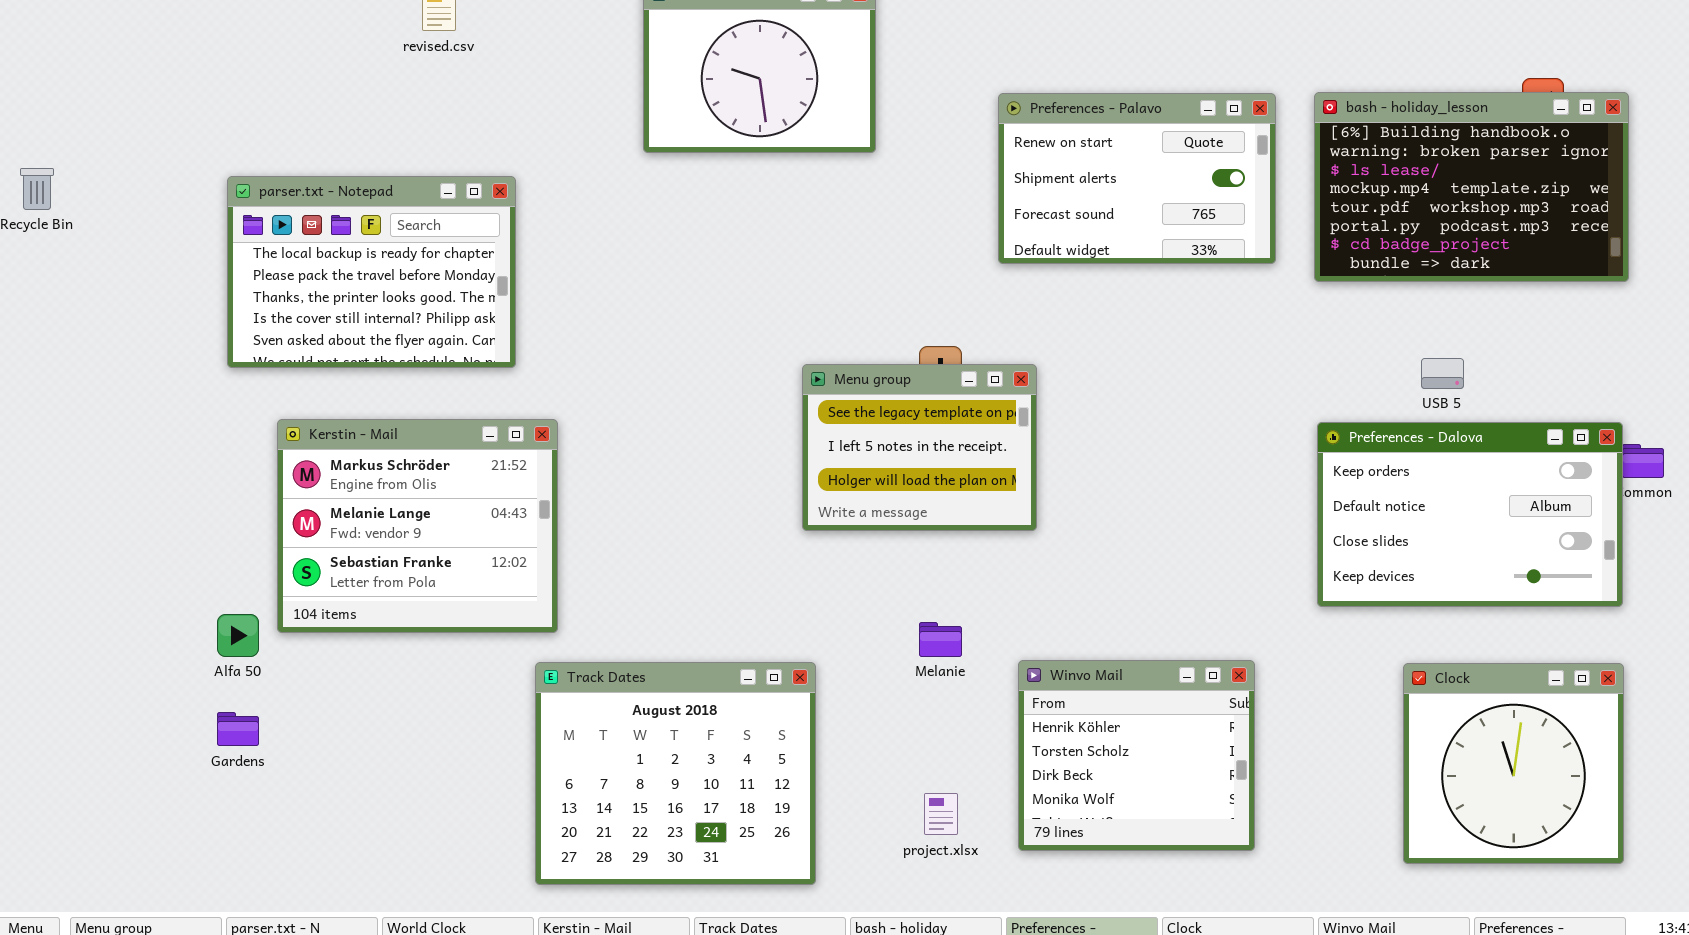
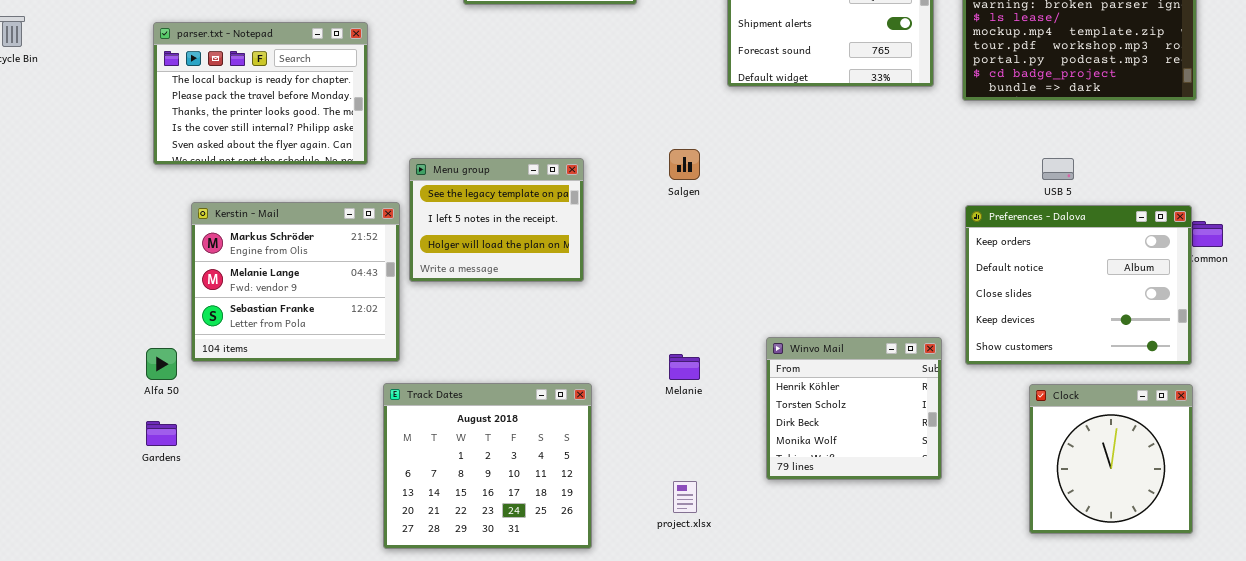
Menu group: [802,364,1037,531] -> [409,158,584,282], moved
Preferences - Dalova: [1317,422,1623,607] -> [965,205,1192,365], resized
Winvo Mail: [1018,660,1255,851] -> [766,337,942,480], moved

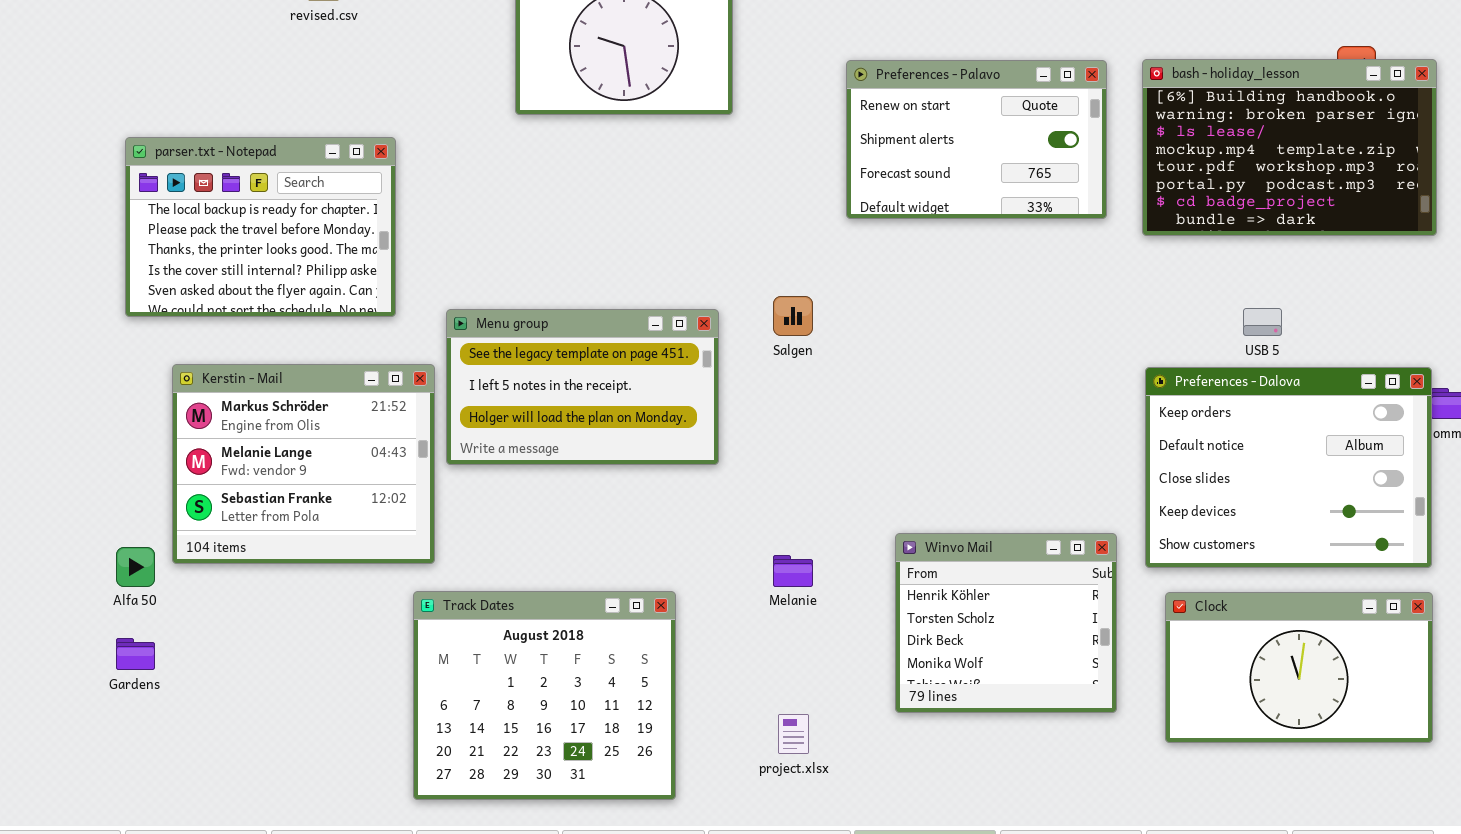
Menu group: [409,158,584,282] -> [446,309,719,465], resized
Clock: [1029,384,1193,534] -> [1165,592,1433,743], resized

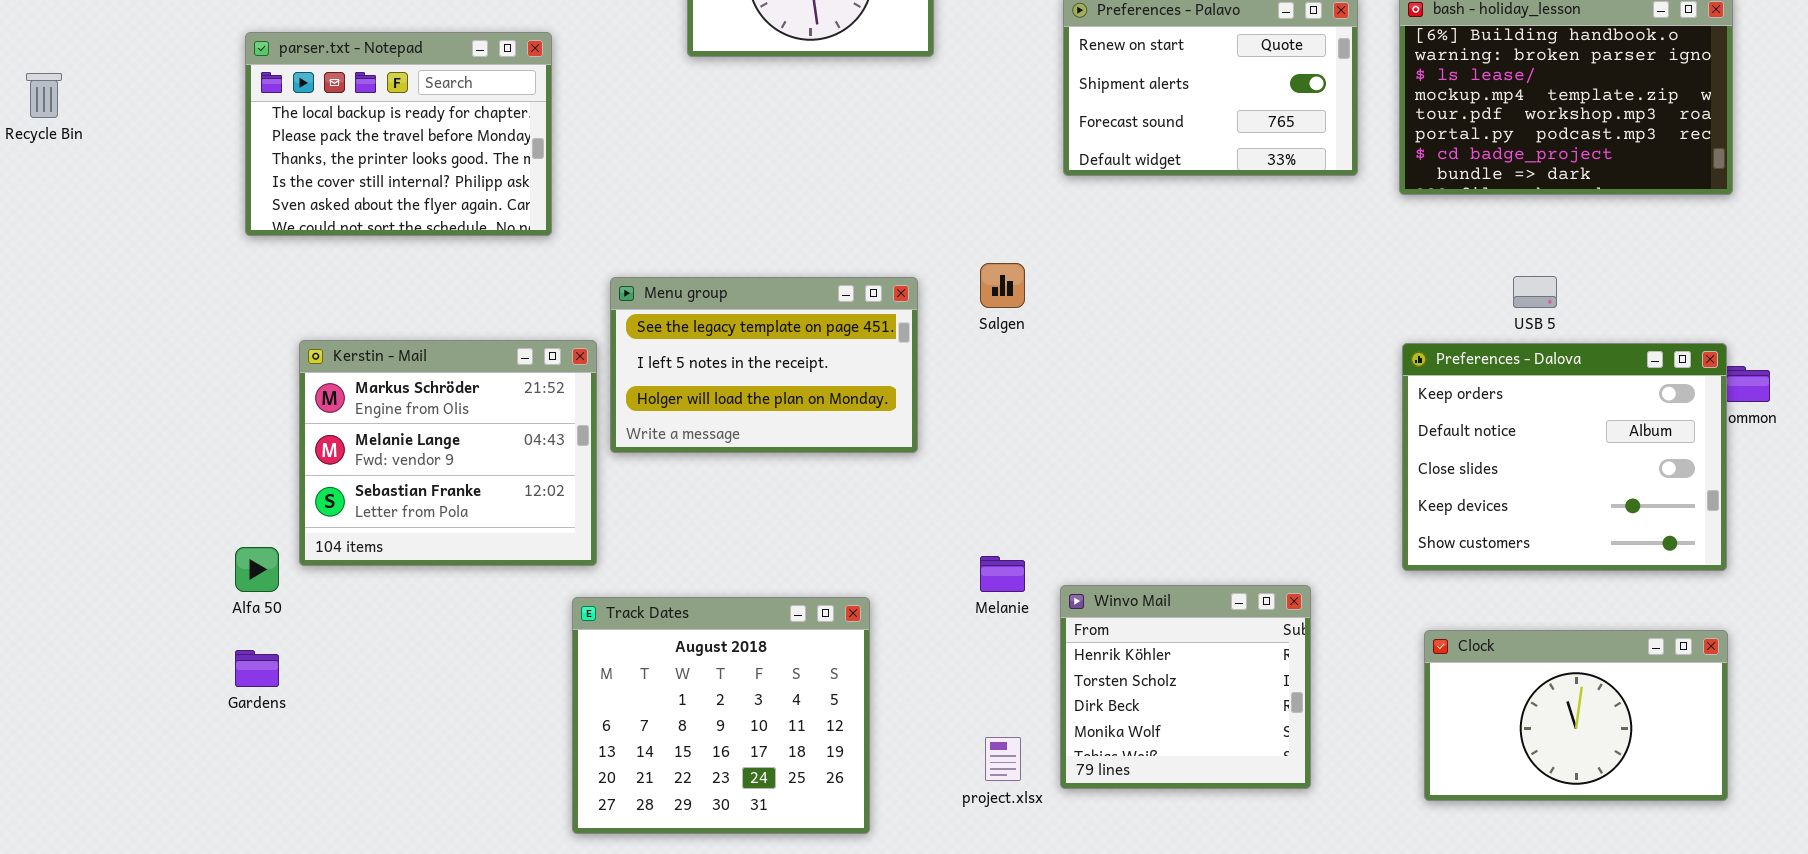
parser.txt - Notepad: [125,137,396,317] -> [245,32,552,236], moved
Winvo Mail: [895,533,1117,713] -> [1060,585,1311,789], moved
Clock: [1165,592,1433,743] -> [1424,630,1728,801], moved

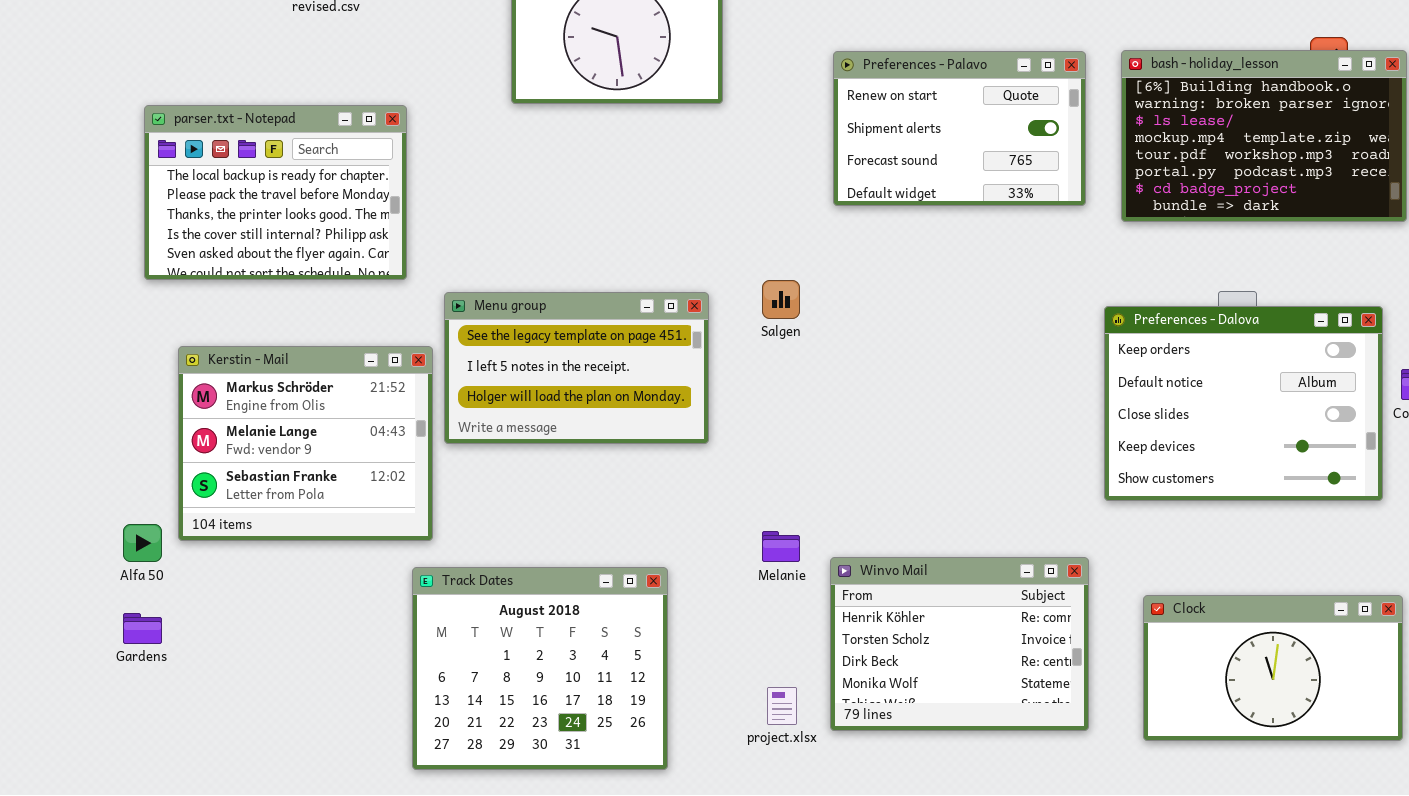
parser.txt - Notepad: [245,32,552,236] -> [144,105,407,280], moved
Preferences - Dalova: [1402,343,1727,571] -> [1104,306,1383,501], moved
Winvo Mail: [1060,585,1311,789] -> [830,557,1089,731], resized

